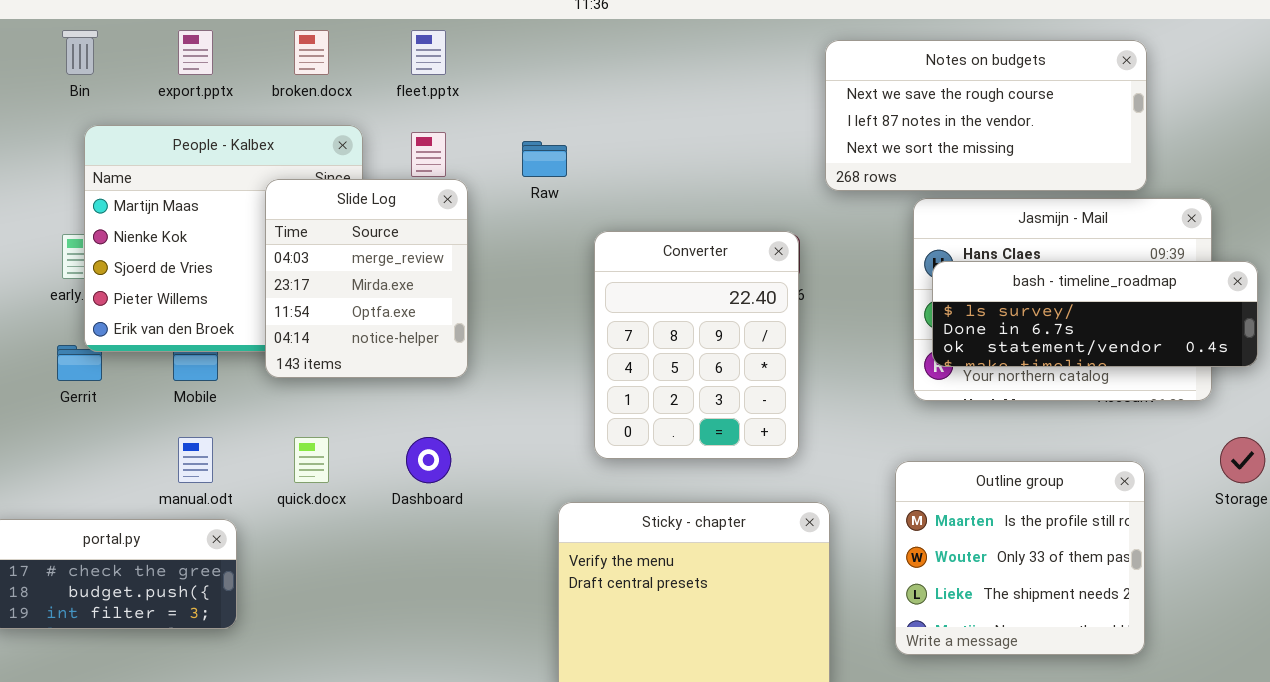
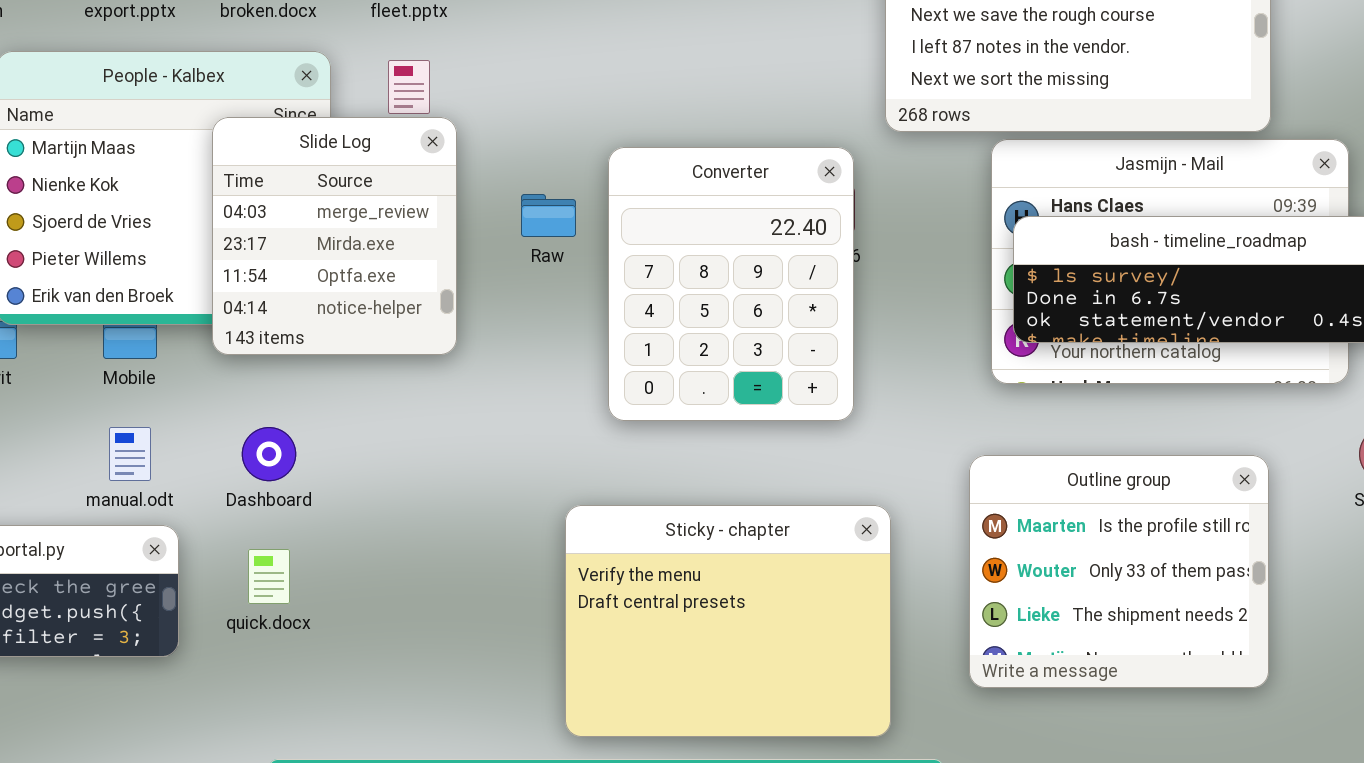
Raw: [522,141,567,177] -> [521,194,576,237], moved
Converter: [594,231,799,459] -> [608,147,854,421], moved
quick.docx: [294,437,329,483] -> [248,549,290,604], moved
Dashboard: [406,437,451,483] -> [242,427,296,481], moved

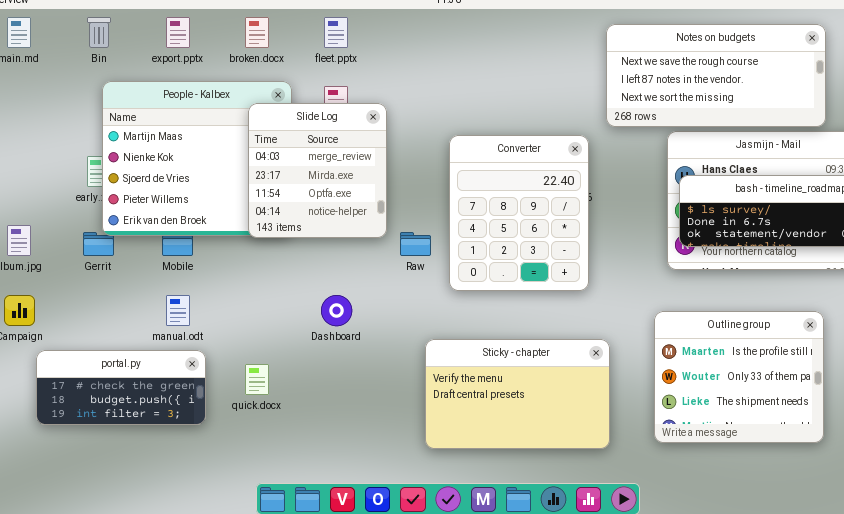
Slide Log: [212,117,457,355] -> [248,103,387,238], moved
Raw: [521,194,576,237] -> [400,232,431,256], moved
Dashboard: [242,427,296,481] -> [321,295,352,326], moved
Sticky - chapter: [565,505,891,737] -> [425,339,610,449], resized

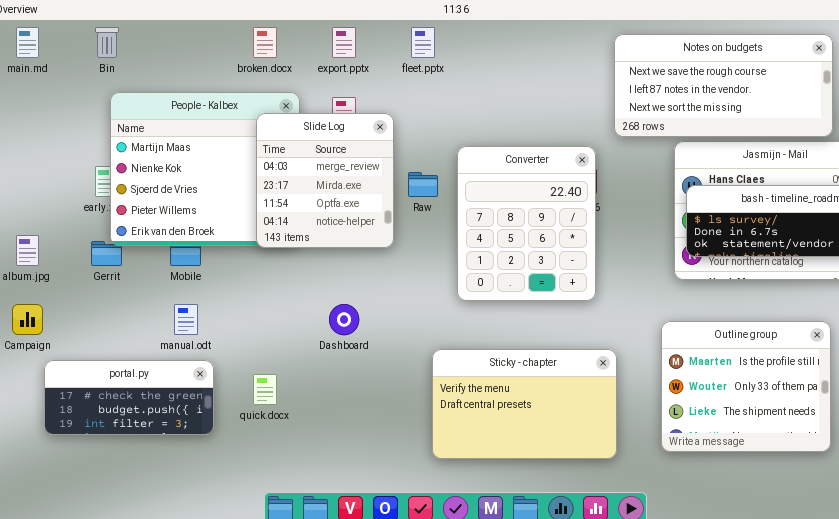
export.pptx: [166,17,190,48] -> [332,27,356,58], moved
fleet.pptx: [324,17,348,48] -> [411,27,435,58], moved
Raw: [400,232,431,256] -> [408,172,438,197], moved

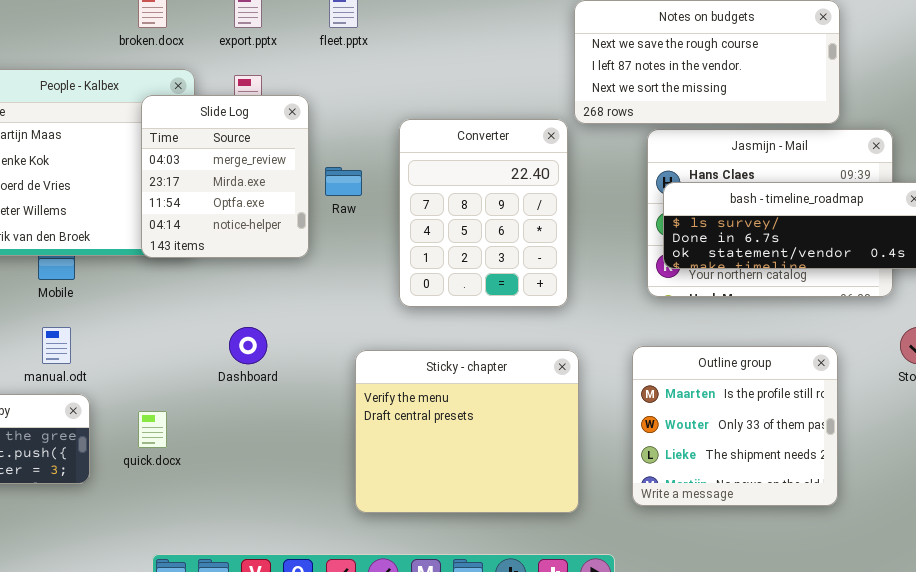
Converter: [457,146,596,301] -> [399,119,568,307], moved
Sticky - chapter: [432,349,617,459] -> [355,350,579,513], resized

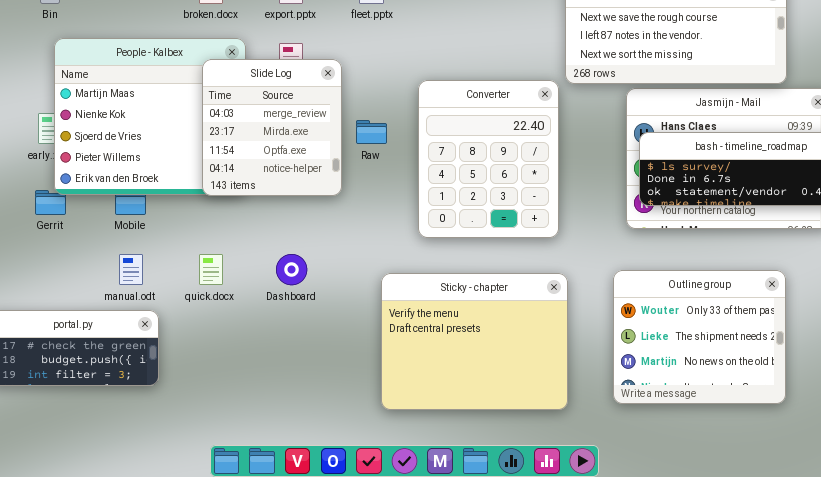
Outline group: [632,346,838,506] -> [613,270,786,404], scrolled down 1 row
quick.docx: [138,411,167,448] -> [199,254,223,285], moved

